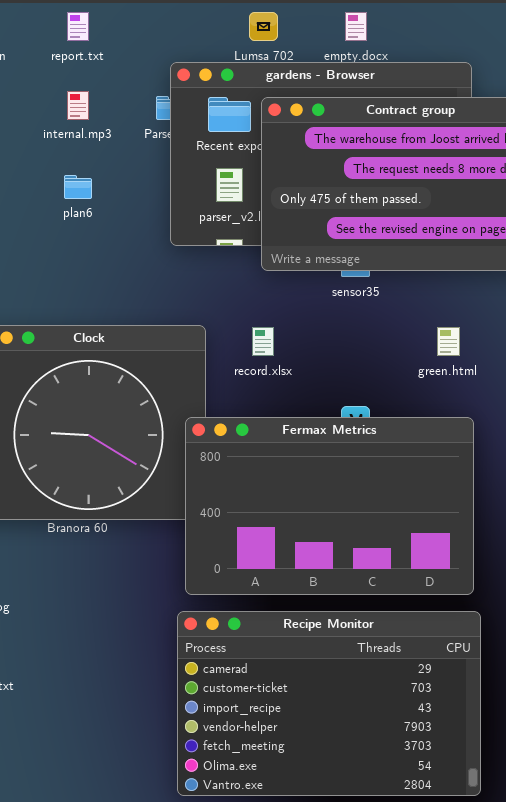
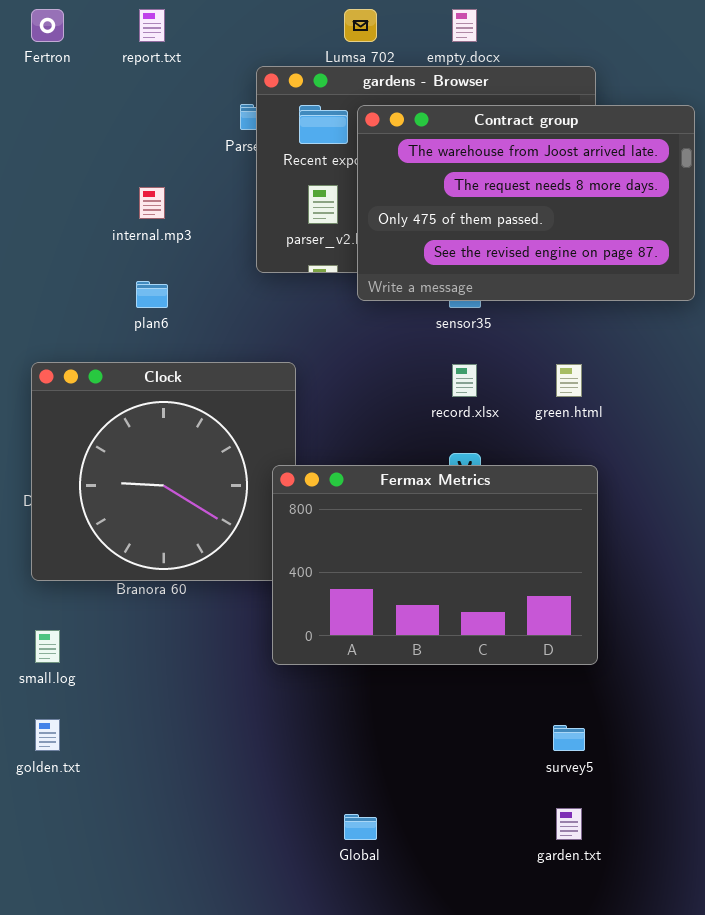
internal.mp3: [67,91,89,120] -> [139,187,165,219], moved
plan6: [64,175,92,199] -> [136,281,168,308], moved
record.xlsx: [252,327,274,356] -> [452,364,477,397], moved
Recipe Monitor: [177,611,481,796] -> none, closed

